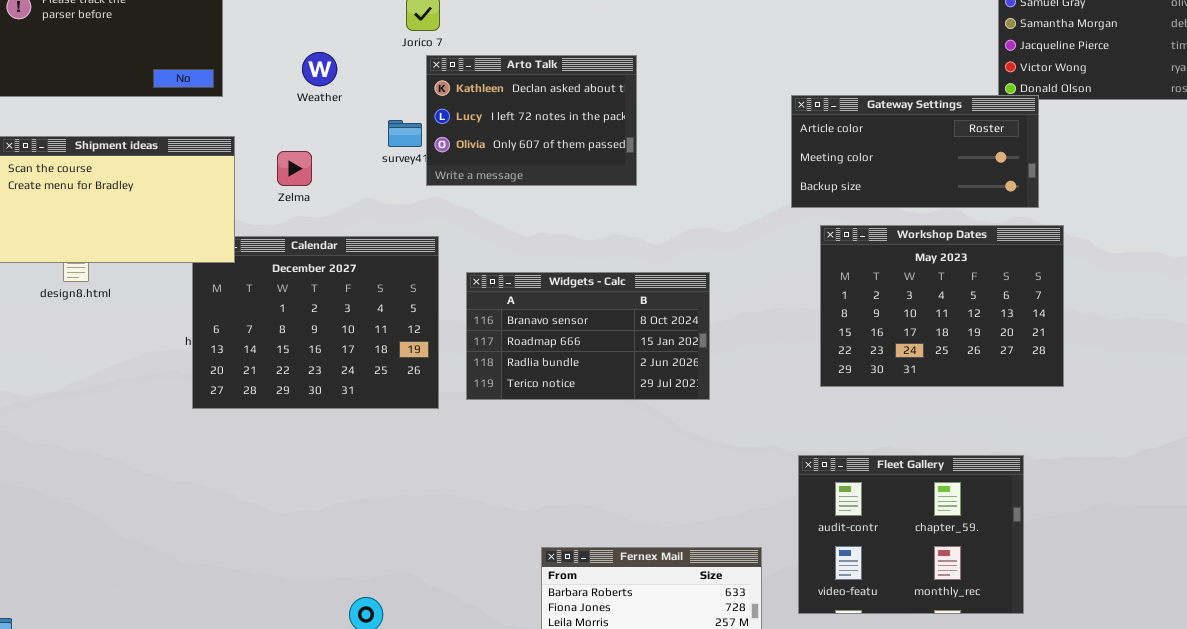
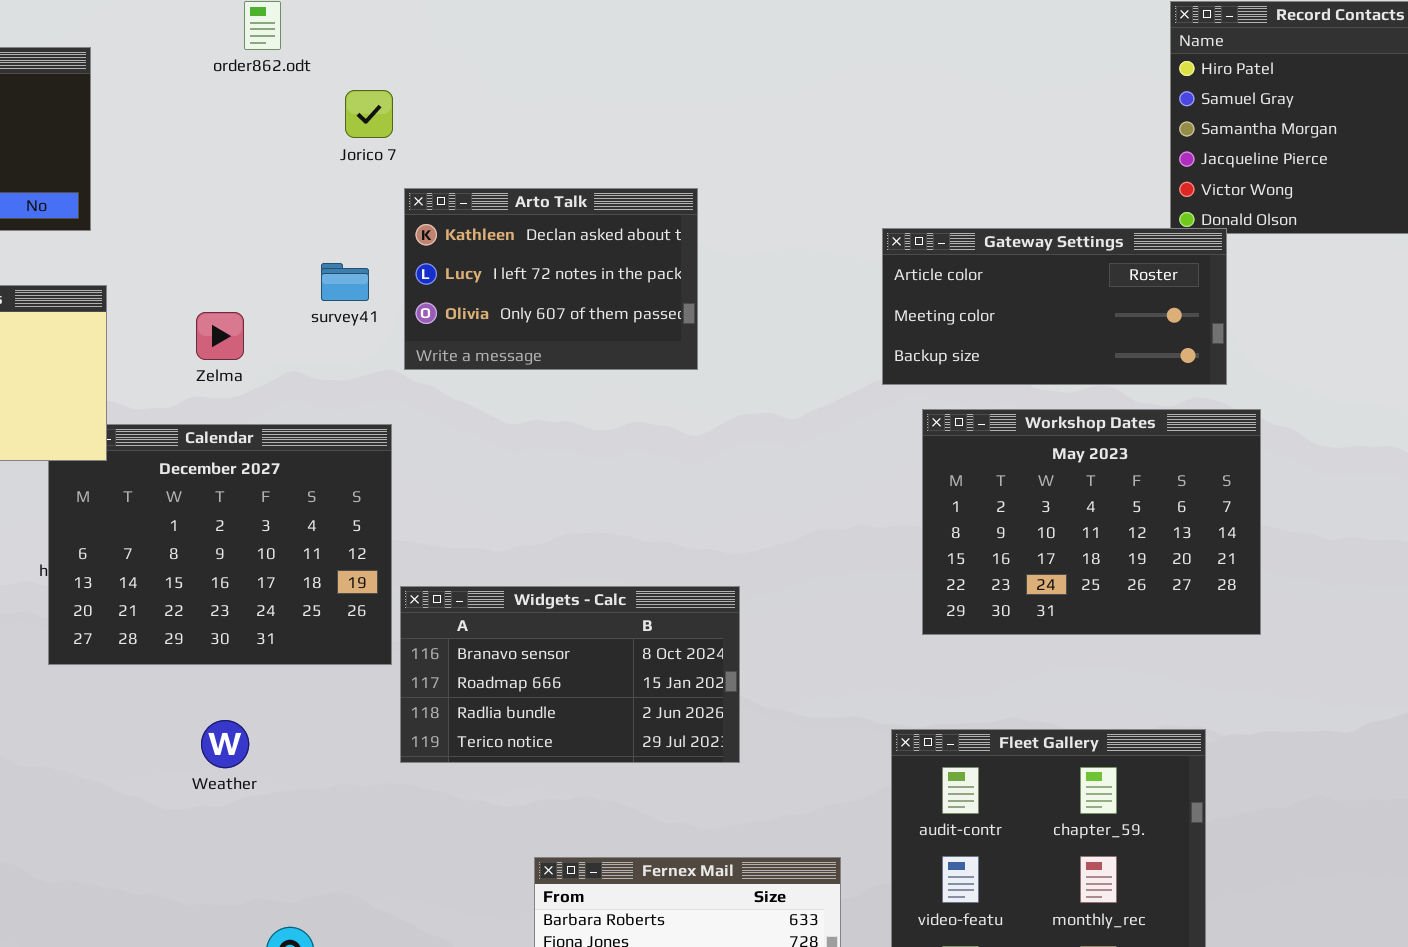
Weather: [302,52,337,86] -> [201,720,249,768], moved
Arto Talk: [426,55,637,186] -> [404,188,698,370], moved
Zelma: [277,151,312,186] -> [196,312,244,360], moved
Widgets - Calc: [466,272,710,400] -> [400,586,740,763], moved

